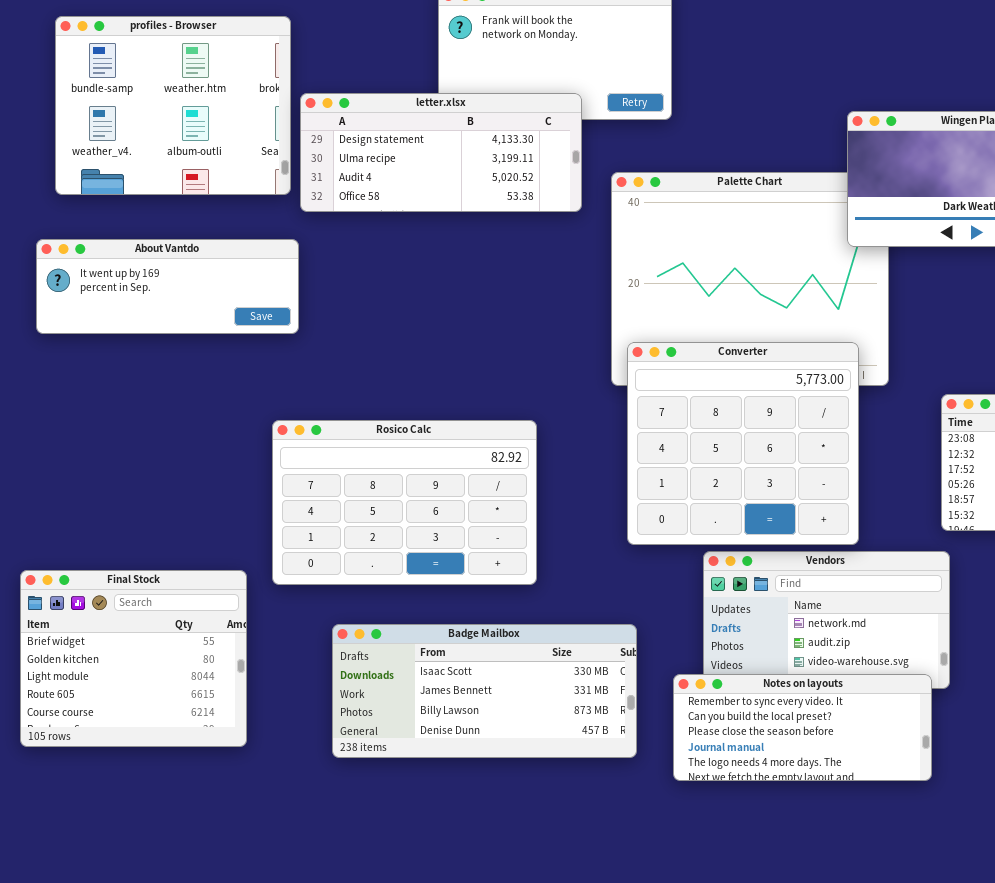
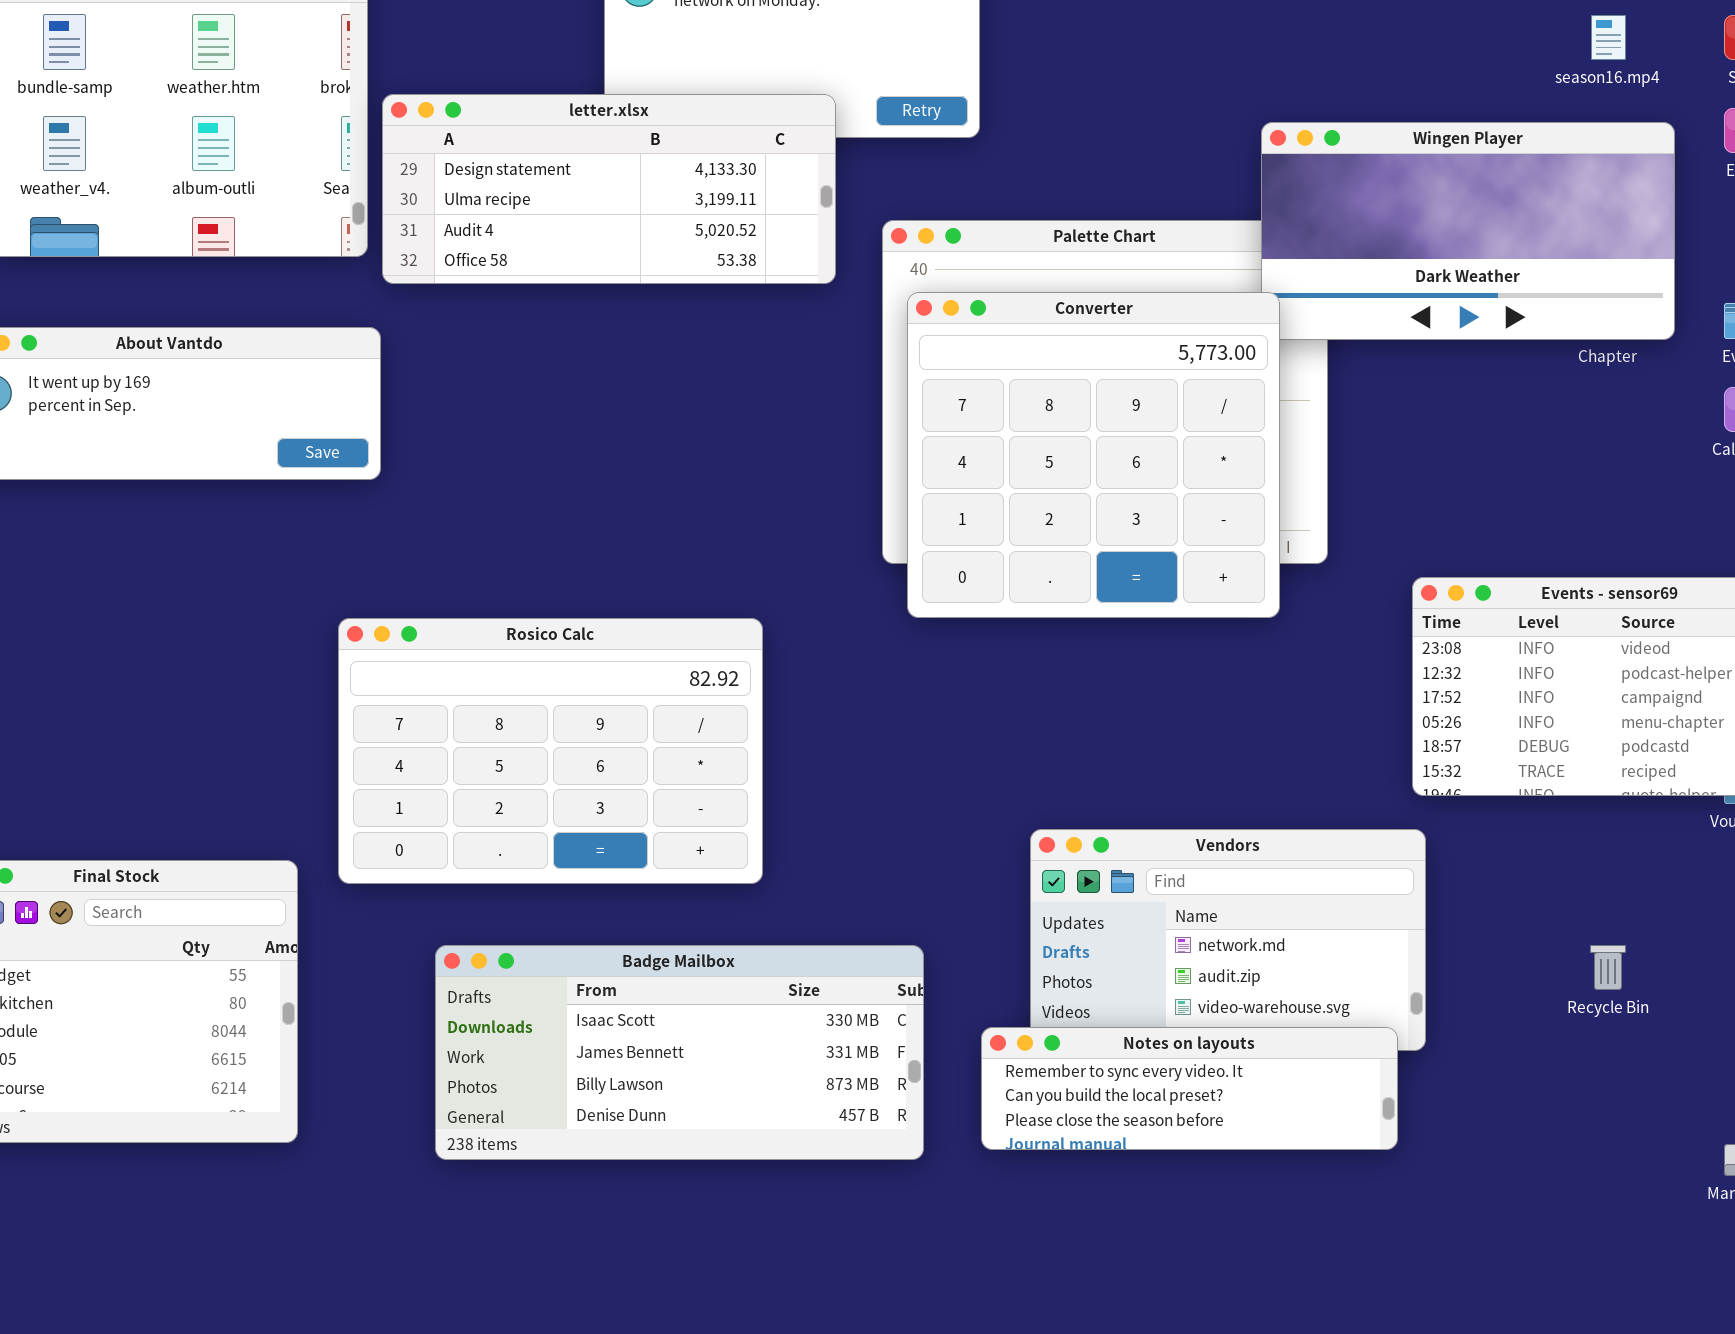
Converter: [627,342,859,545] -> [907,292,1280,618], moved
Notes on layouts: [673,674,932,781] -> [981,1027,1398,1150], resized

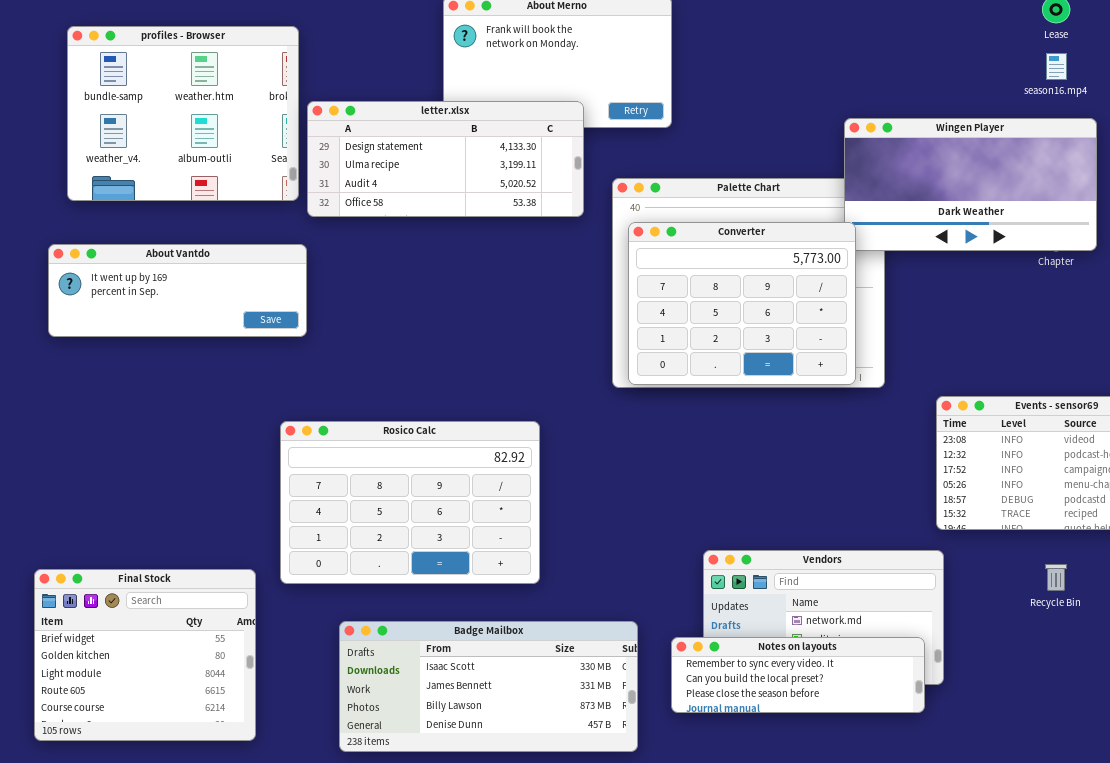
Converter: [907,292,1280,618] -> [628,222,856,385], resized
Recycle Bin: [1590,945,1626,990] -> [1045,564,1067,591], moved
Notes on layouts: [981,1027,1398,1150] -> [671,637,925,713], moved

